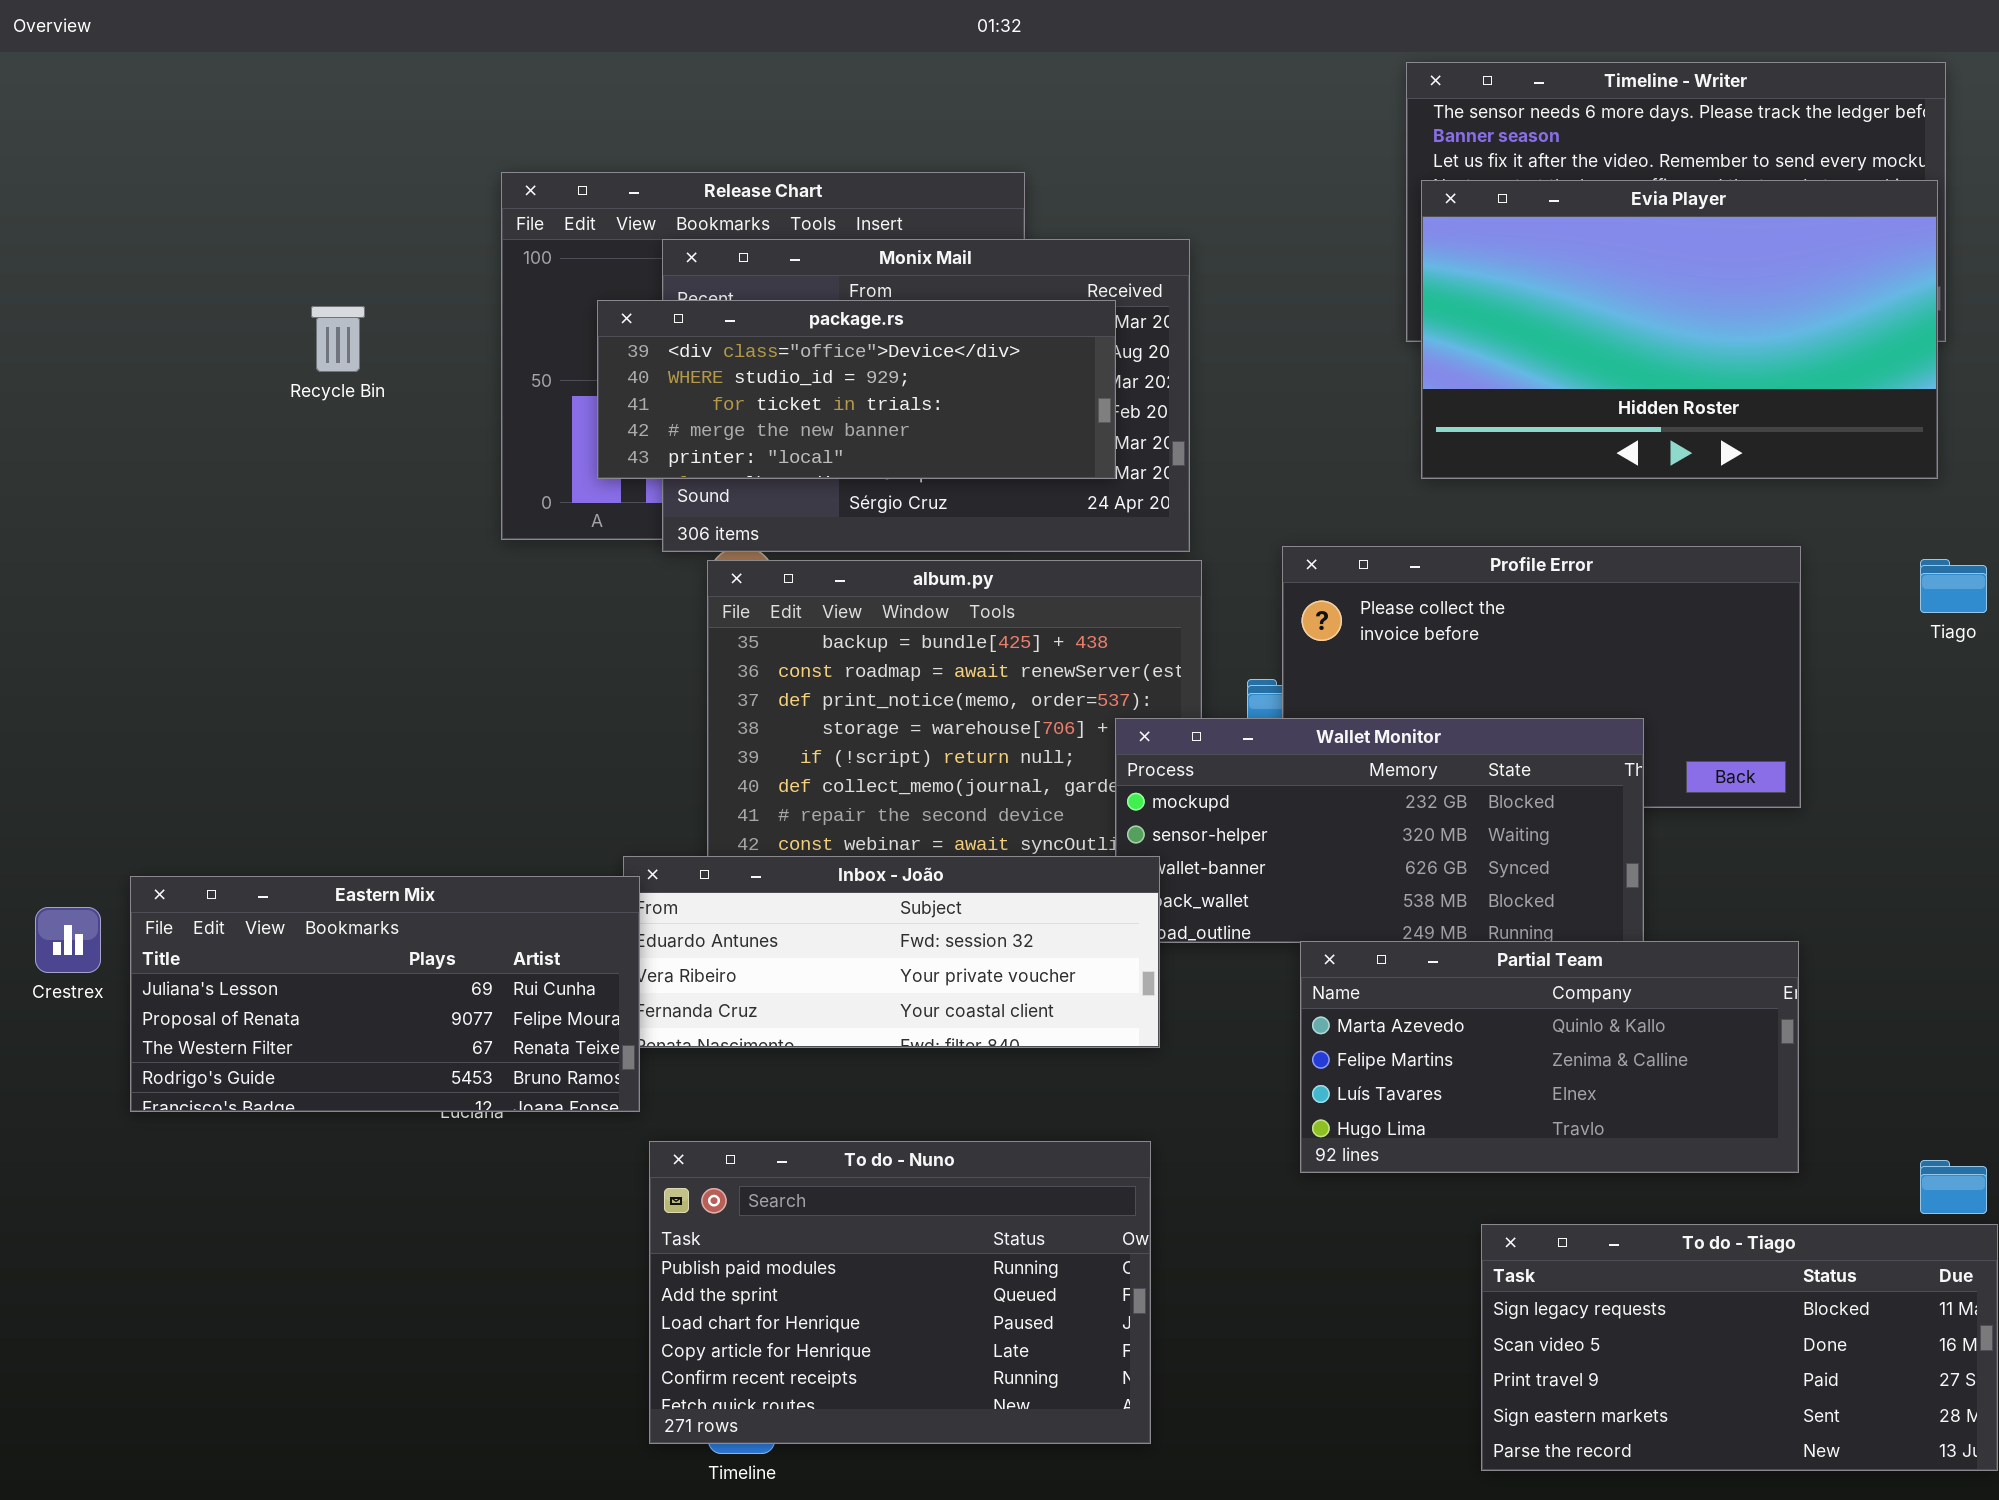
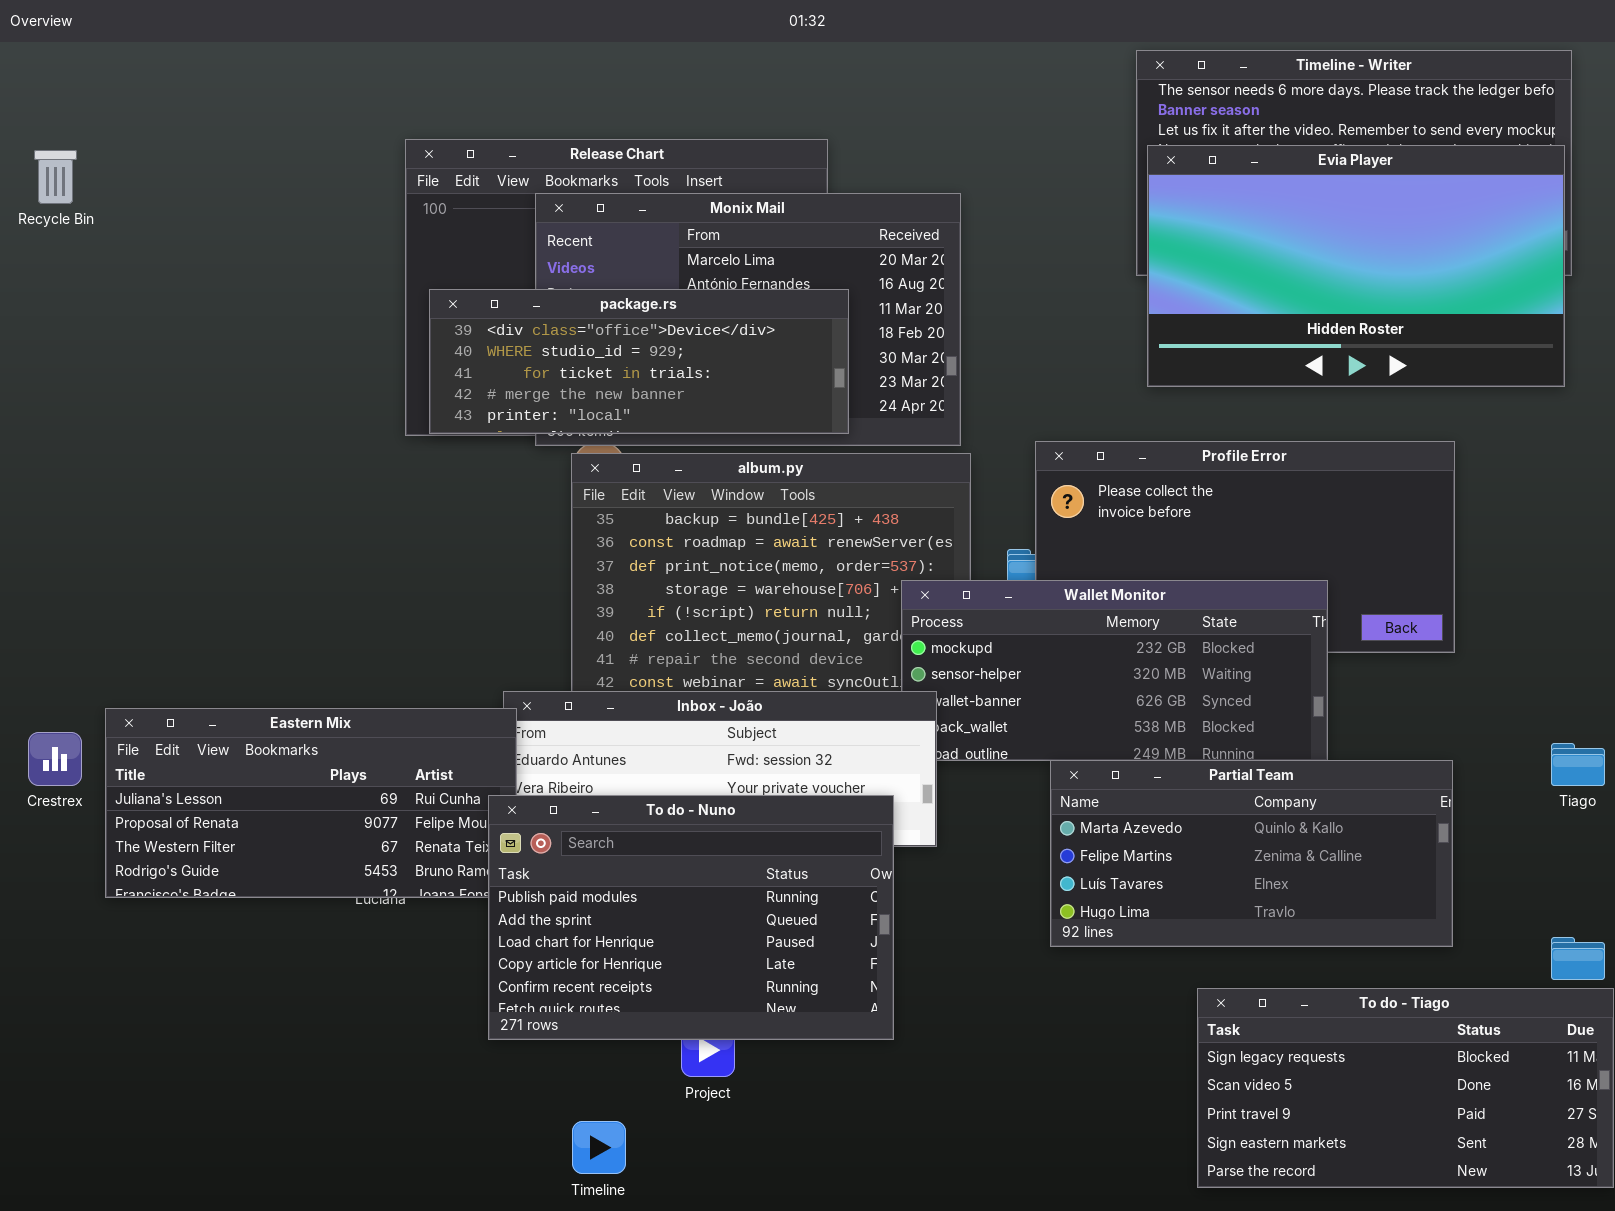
package.rs: [597,300,1116,479] -> [429,289,849,434], moved
Recycle Bin: [311,306,365,372] -> [34,150,77,204], moved
Tiago: [1920,559,1987,613] -> [1551,743,1605,786], moved
To do - Nuno: [649,1141,1151,1444] -> [488,795,894,1040], moved

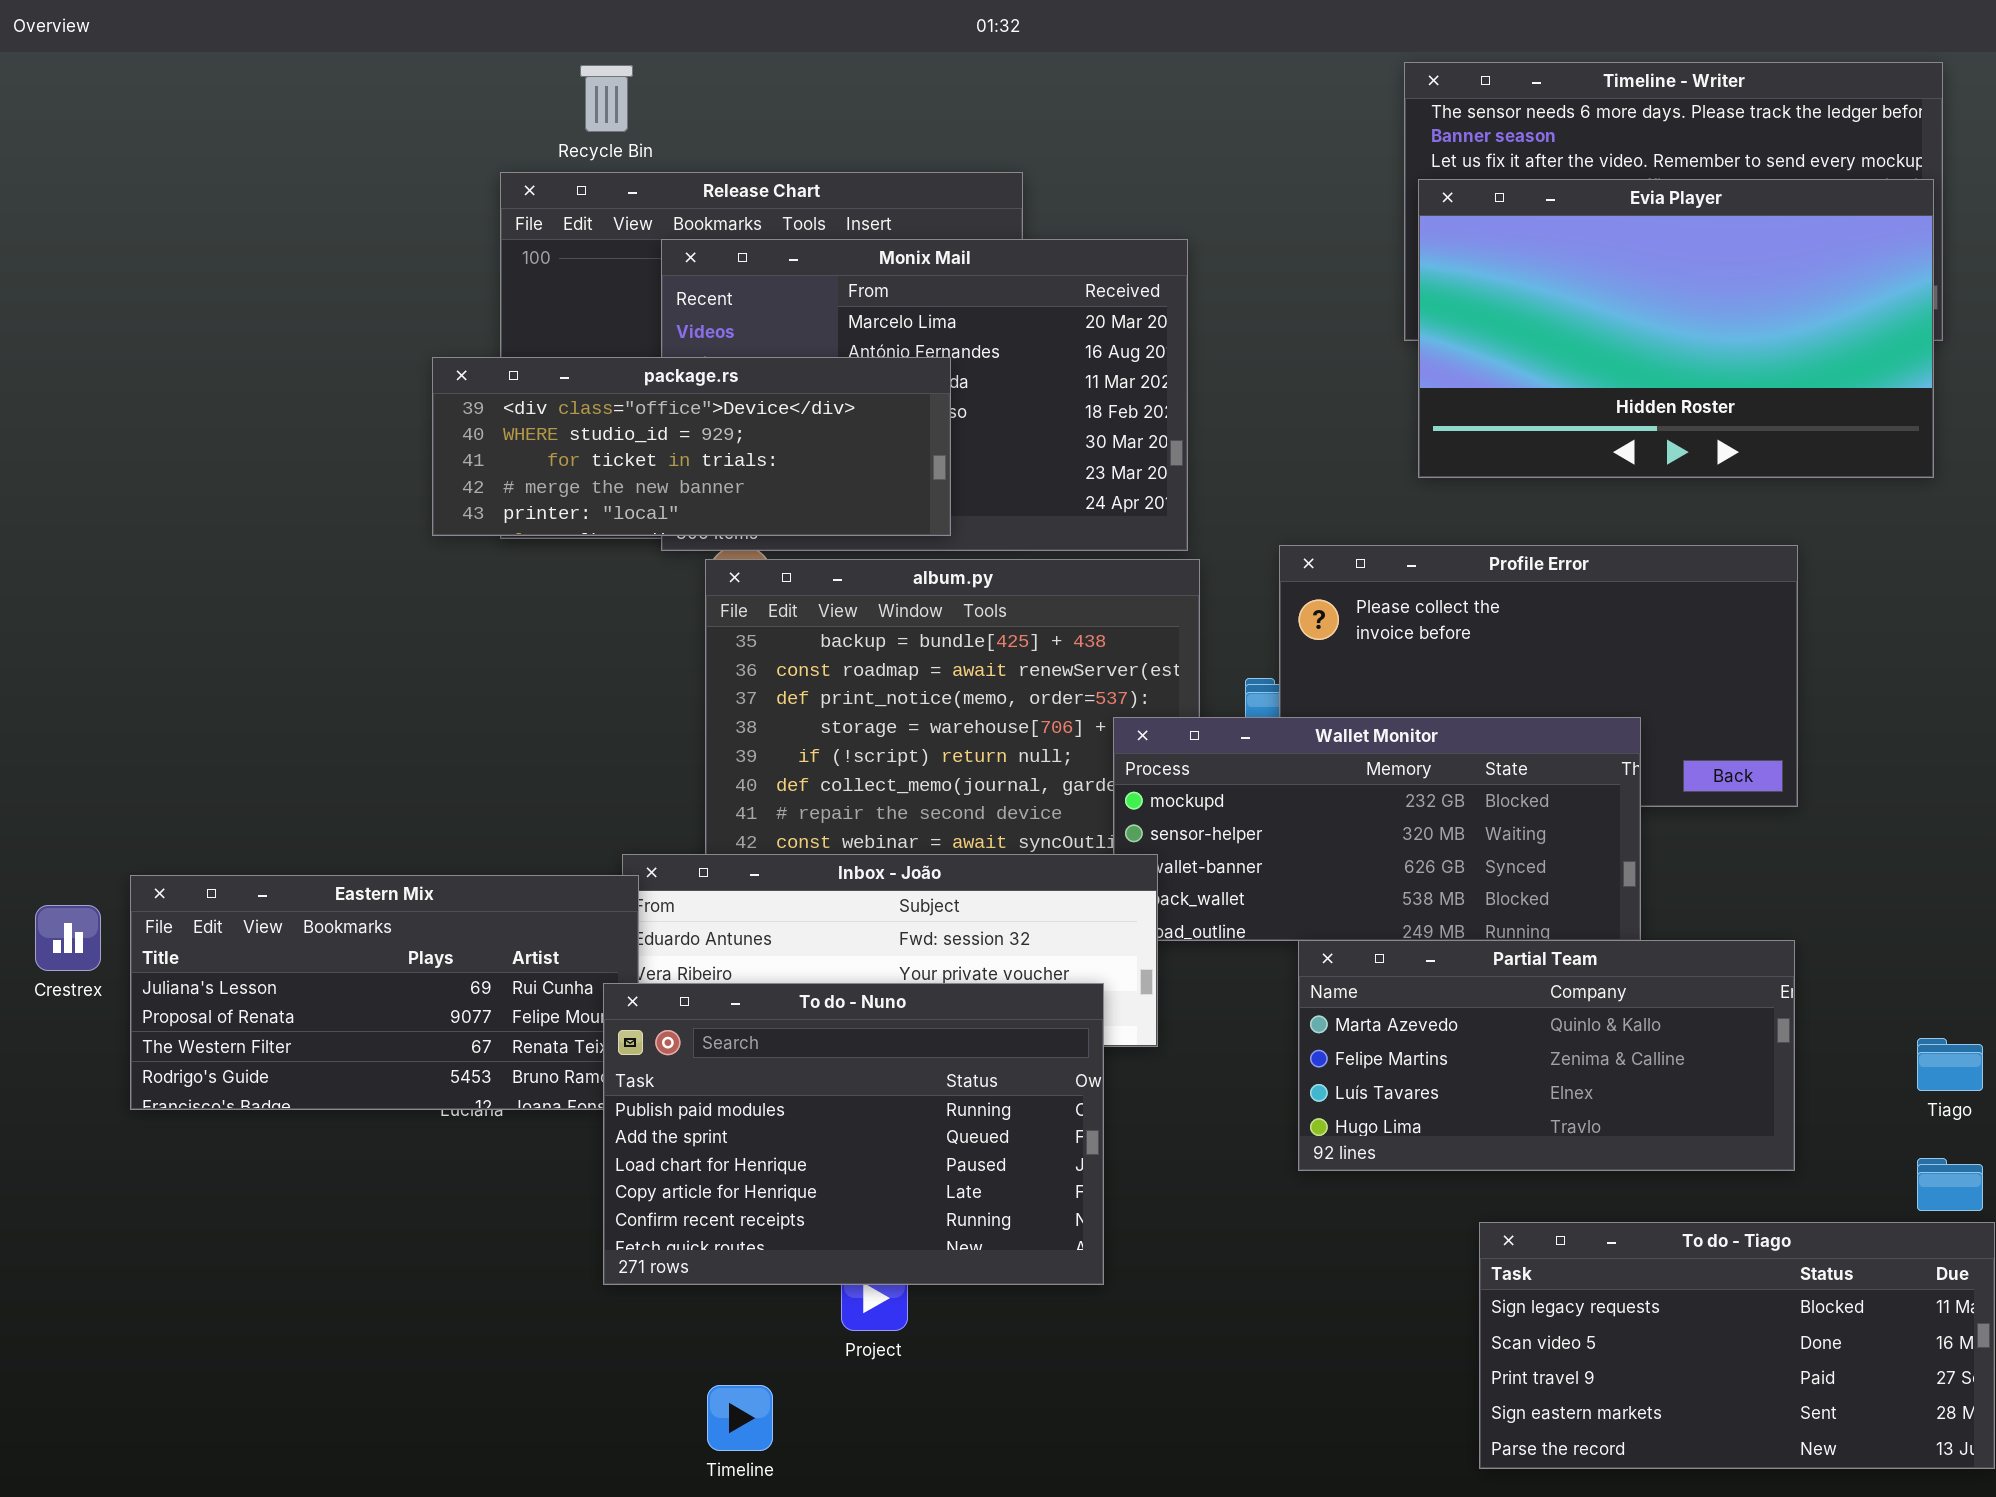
Recycle Bin: [34,150,77,204] -> [580,65,633,132], moved
package.rs: [429,289,849,434] -> [432,357,951,536], moved
Tiago: [1551,743,1605,786] -> [1917,1038,1983,1091], moved

